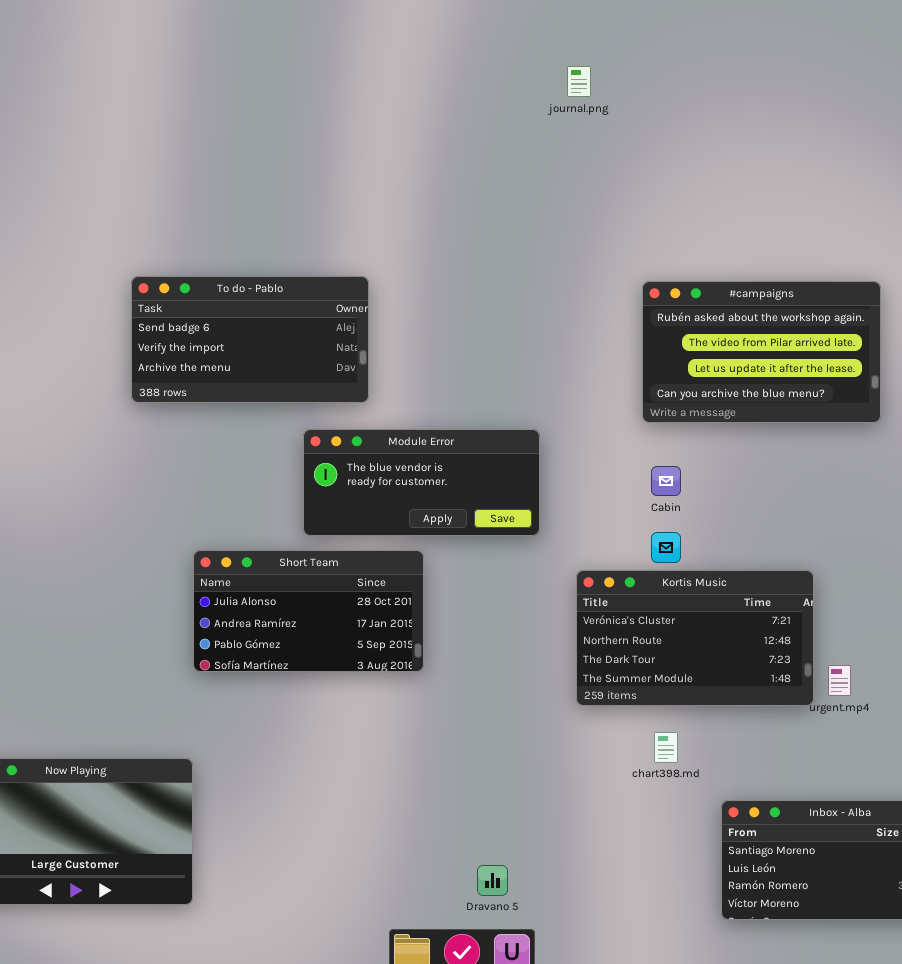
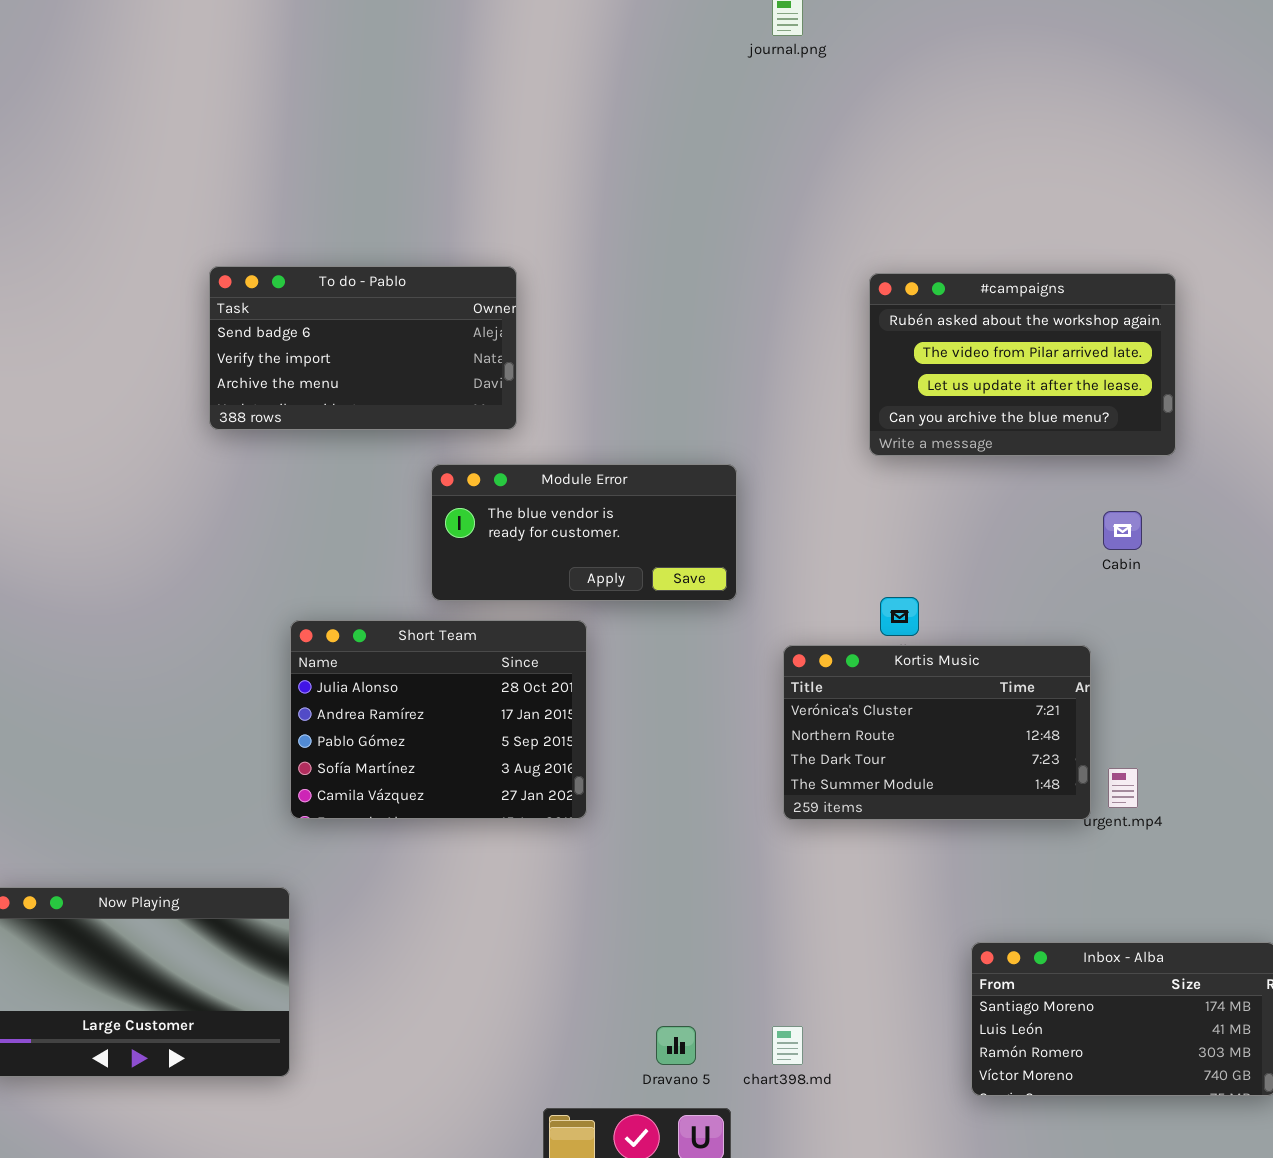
Cabin: [651,466,681,496] -> [1103,511,1142,550], moved
Short Team: [193,550,424,672] -> [290,620,587,819], resized
chart398.md: [654,732,678,763] -> [772,1026,803,1065], moved

